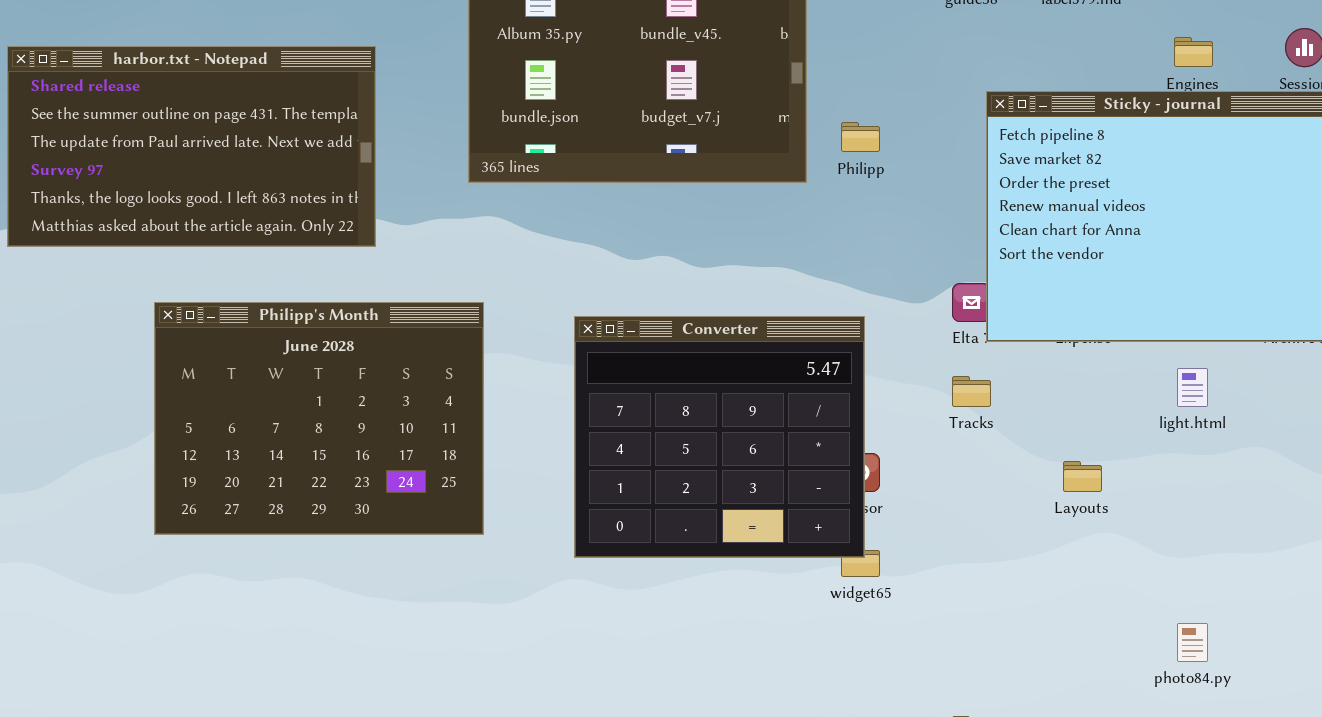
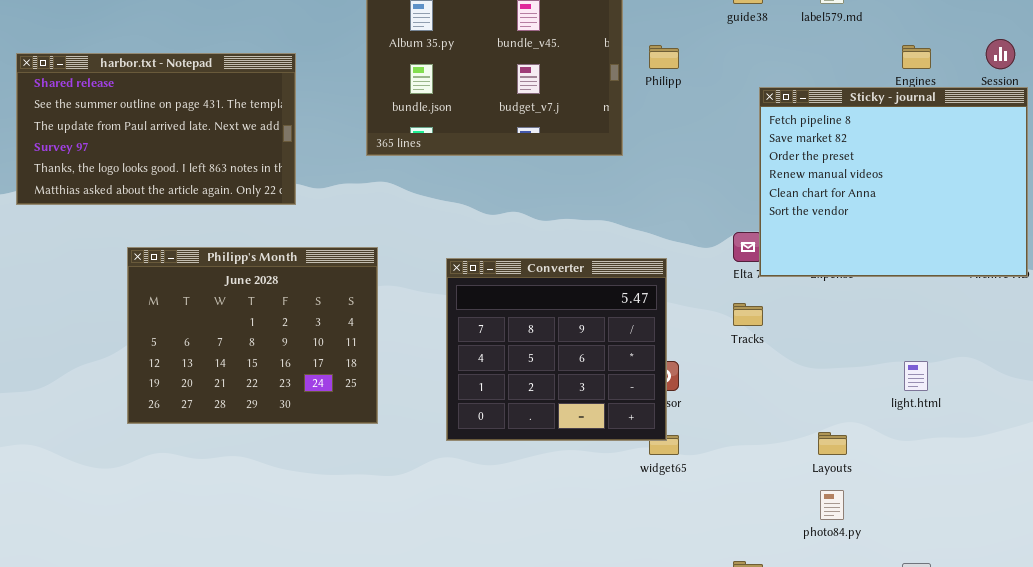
Philipp: [841,122,880,152] -> [649,45,679,69], moved
light.html: [1177,368,1208,407] -> [904,361,928,391], moved
Layouts: [1063,461,1102,492] -> [818,432,847,455], moved
photo84.py: [1177,623,1208,662] -> [820,490,844,520], moved

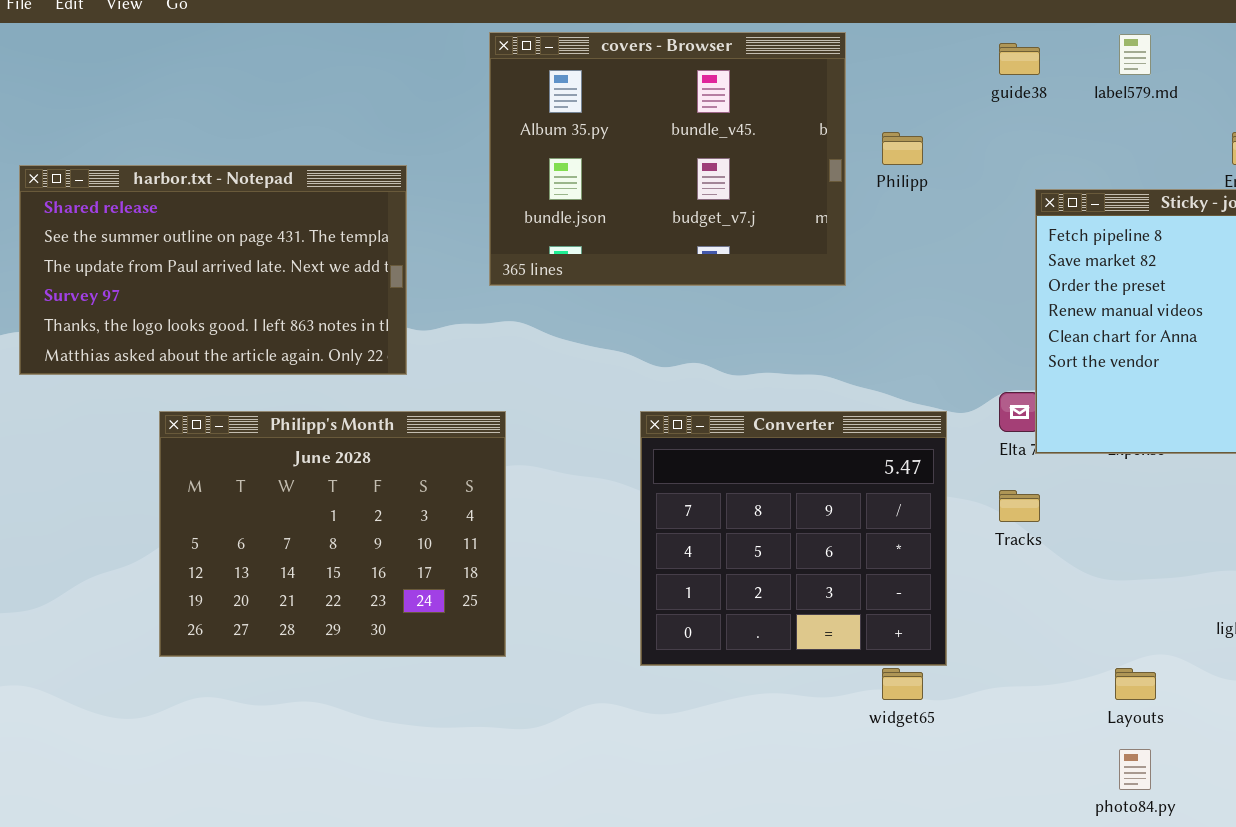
harbor.txt - Notepad: [16,53,296,205] -> [19,165,407,375], moved
Converter: [446,258,667,441] -> [640,411,947,666], moved

